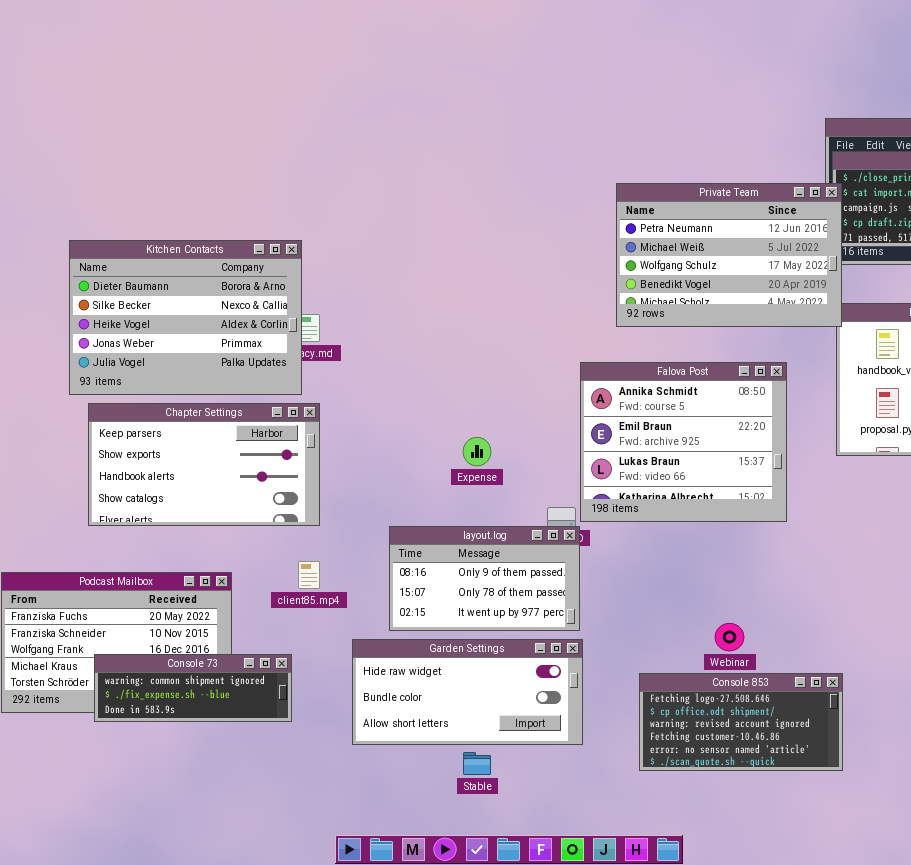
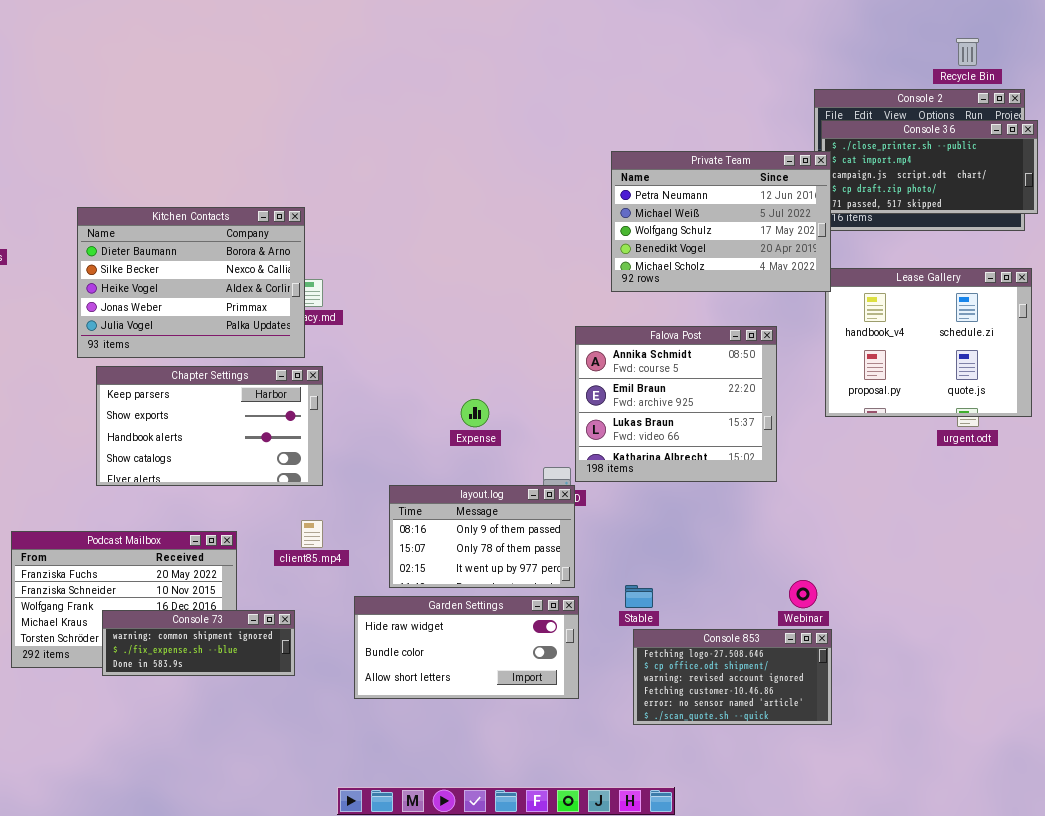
Webinar: [715,623,744,651] -> [789,580,817,608], moved
Stable: [463,752,491,775] -> [625,585,653,608], moved

